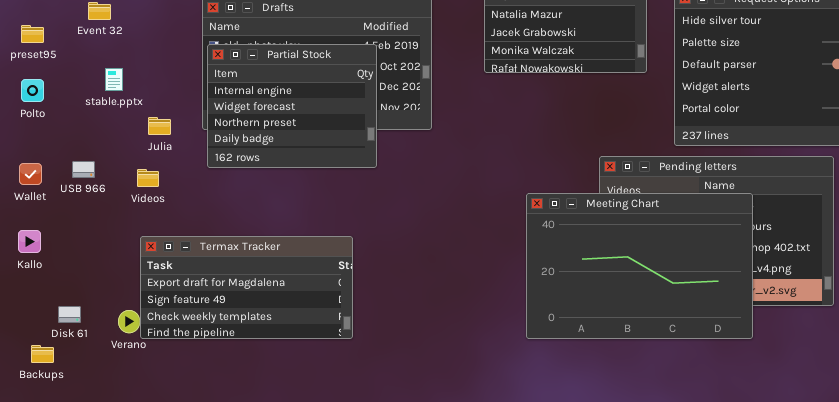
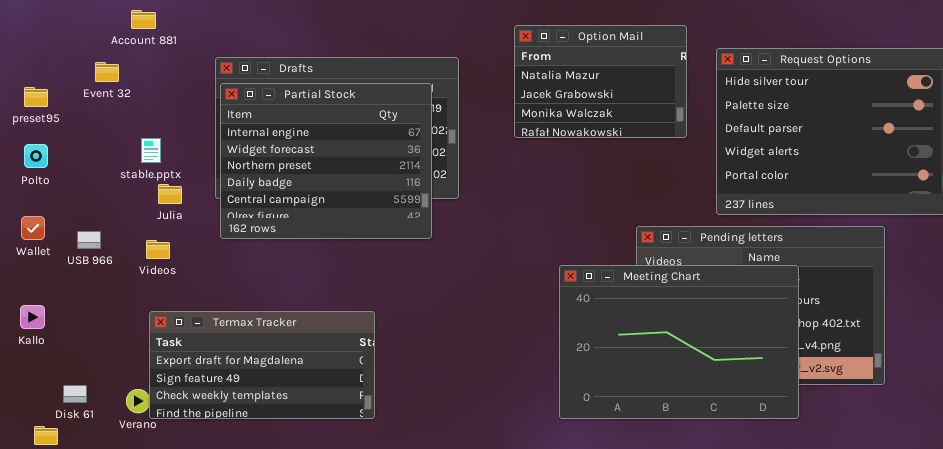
Partial Stock: [207,44,377,168] -> [220,83,432,239], resized
stable.pptx: [105,68,123,91] -> [141,138,161,163], moved
Wallet: [19,163,42,185] -> [21,216,45,240], moved

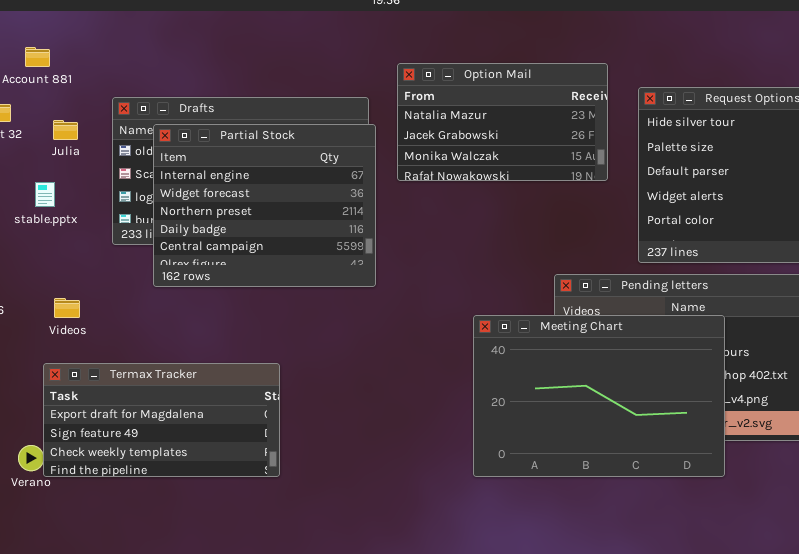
Option Mail: [514,25,687,138] -> [397,63,608,181], resized
Partial Stock: [220,83,432,239] -> [153,124,376,287], moved
Julia: [158,184,182,204] -> [53,120,78,140], moved
Videos: [146,240,170,259] -> [54,298,80,318], moved

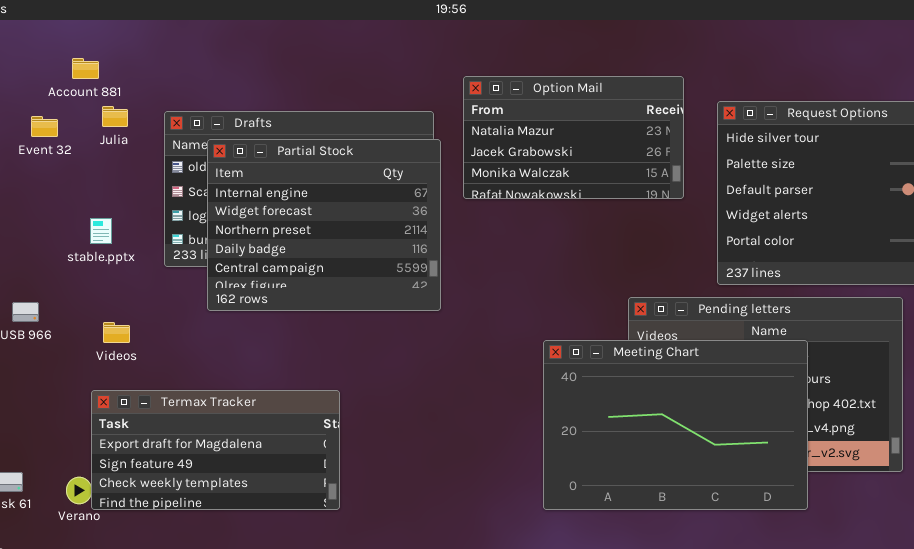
Julia: [53,120,78,140] -> [102,106,128,127], moved
stable.pptx: [35,182,55,207] -> [90,218,112,244], moved

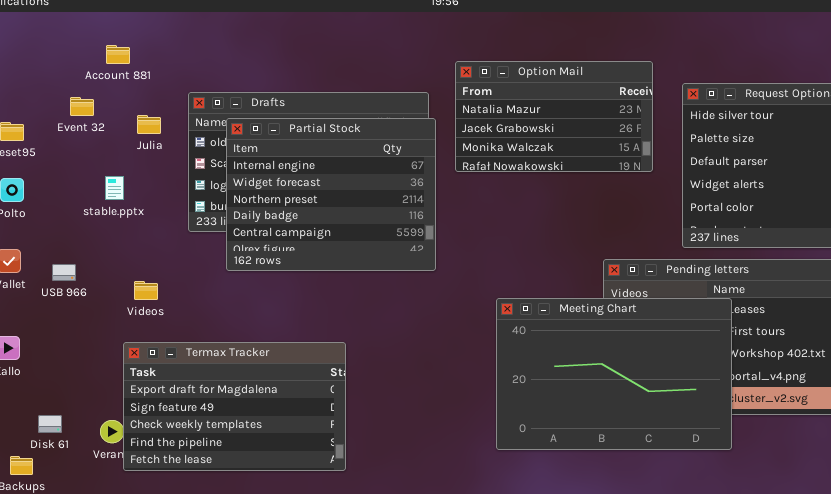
Julia: [102,106,128,127] -> [137,115,161,134], moved
stable.pptx: [90,218,112,244] -> [105,176,124,200], moved
Meeting Chart: [543,340,808,510] -> [496,298,732,450], moved
Termax Tracker: [91,390,340,510] -> [123,342,346,471], resized

